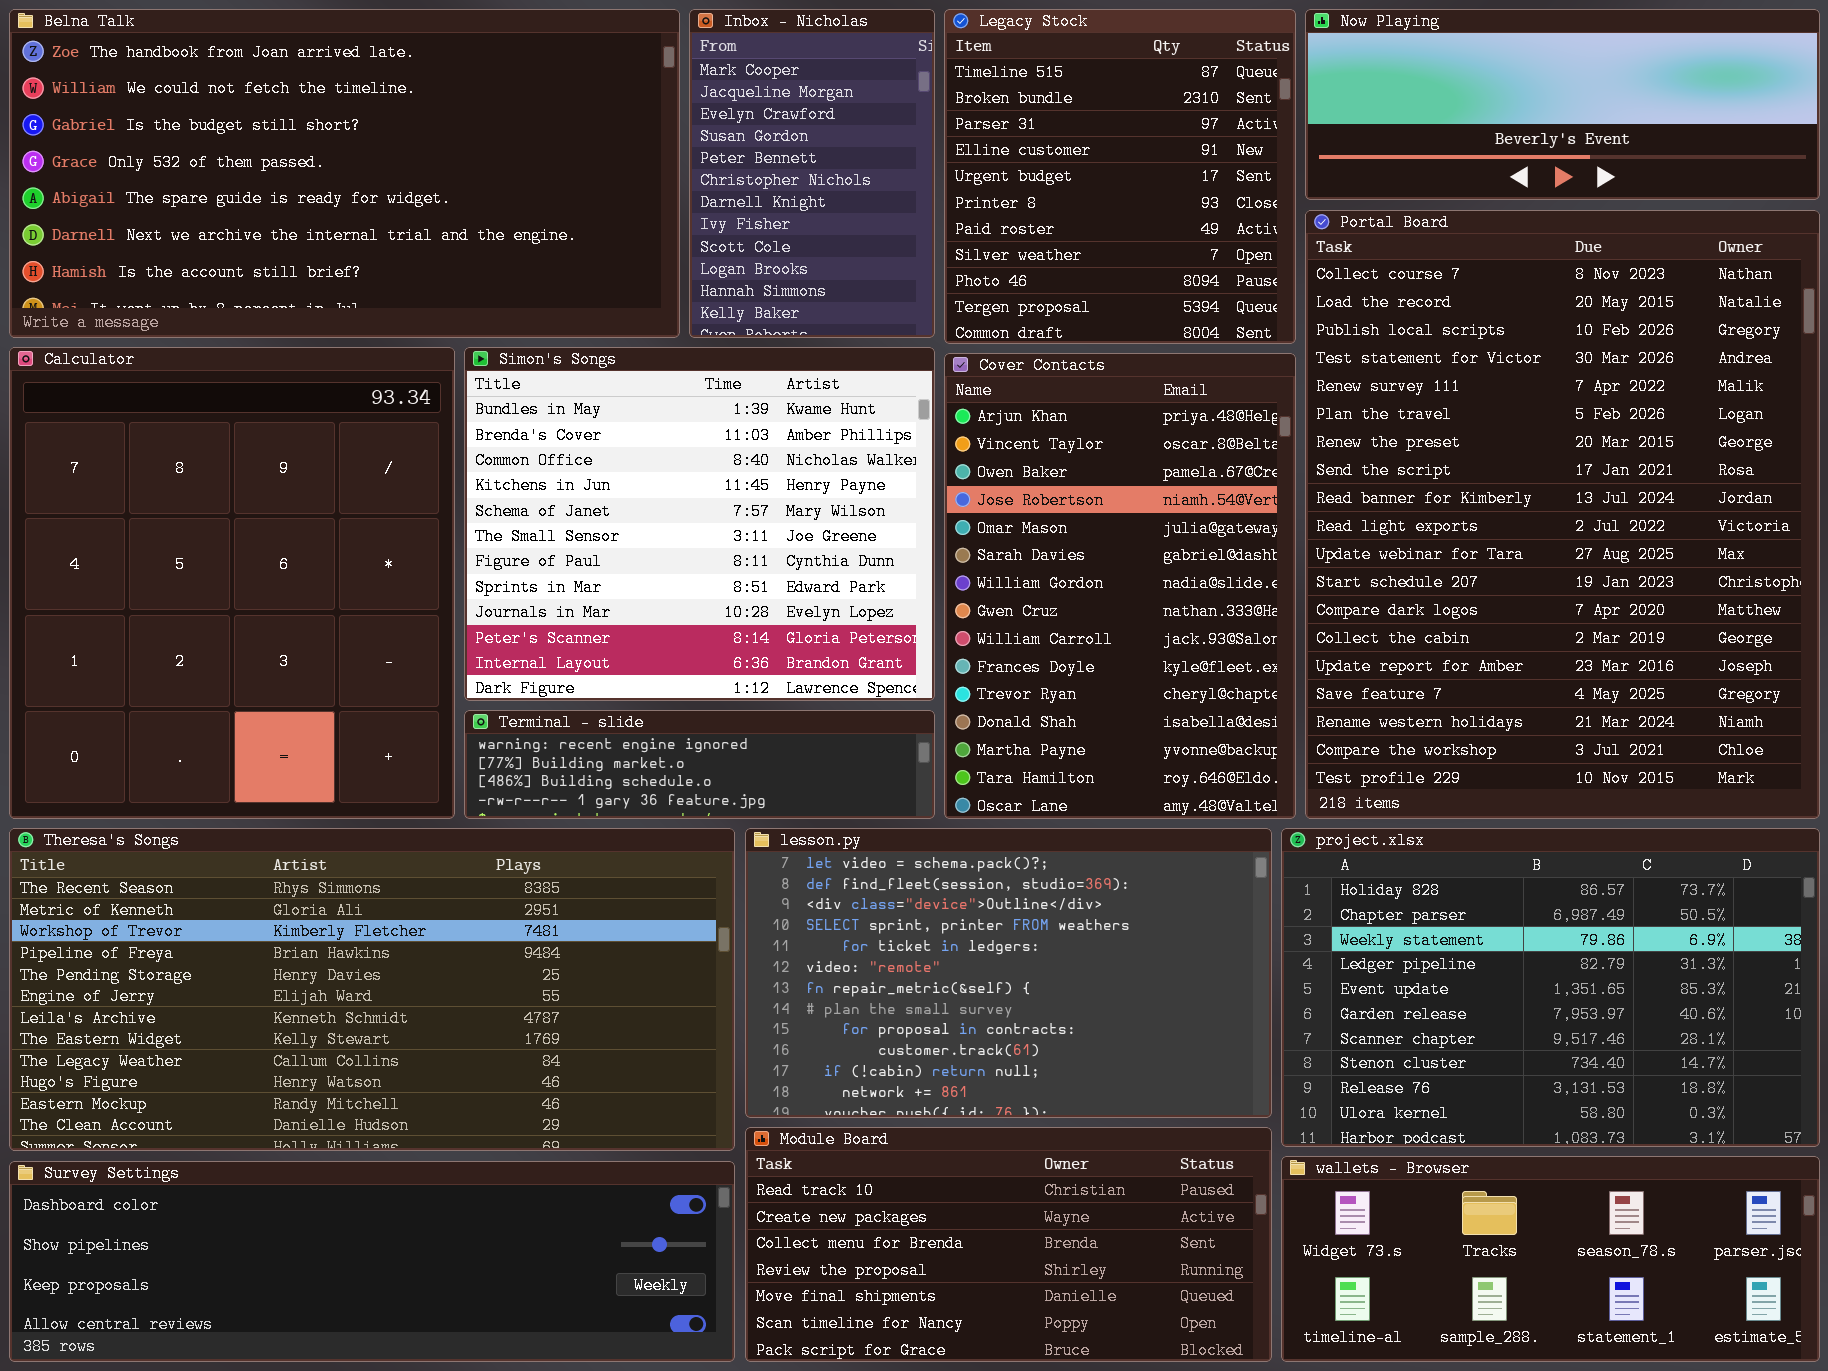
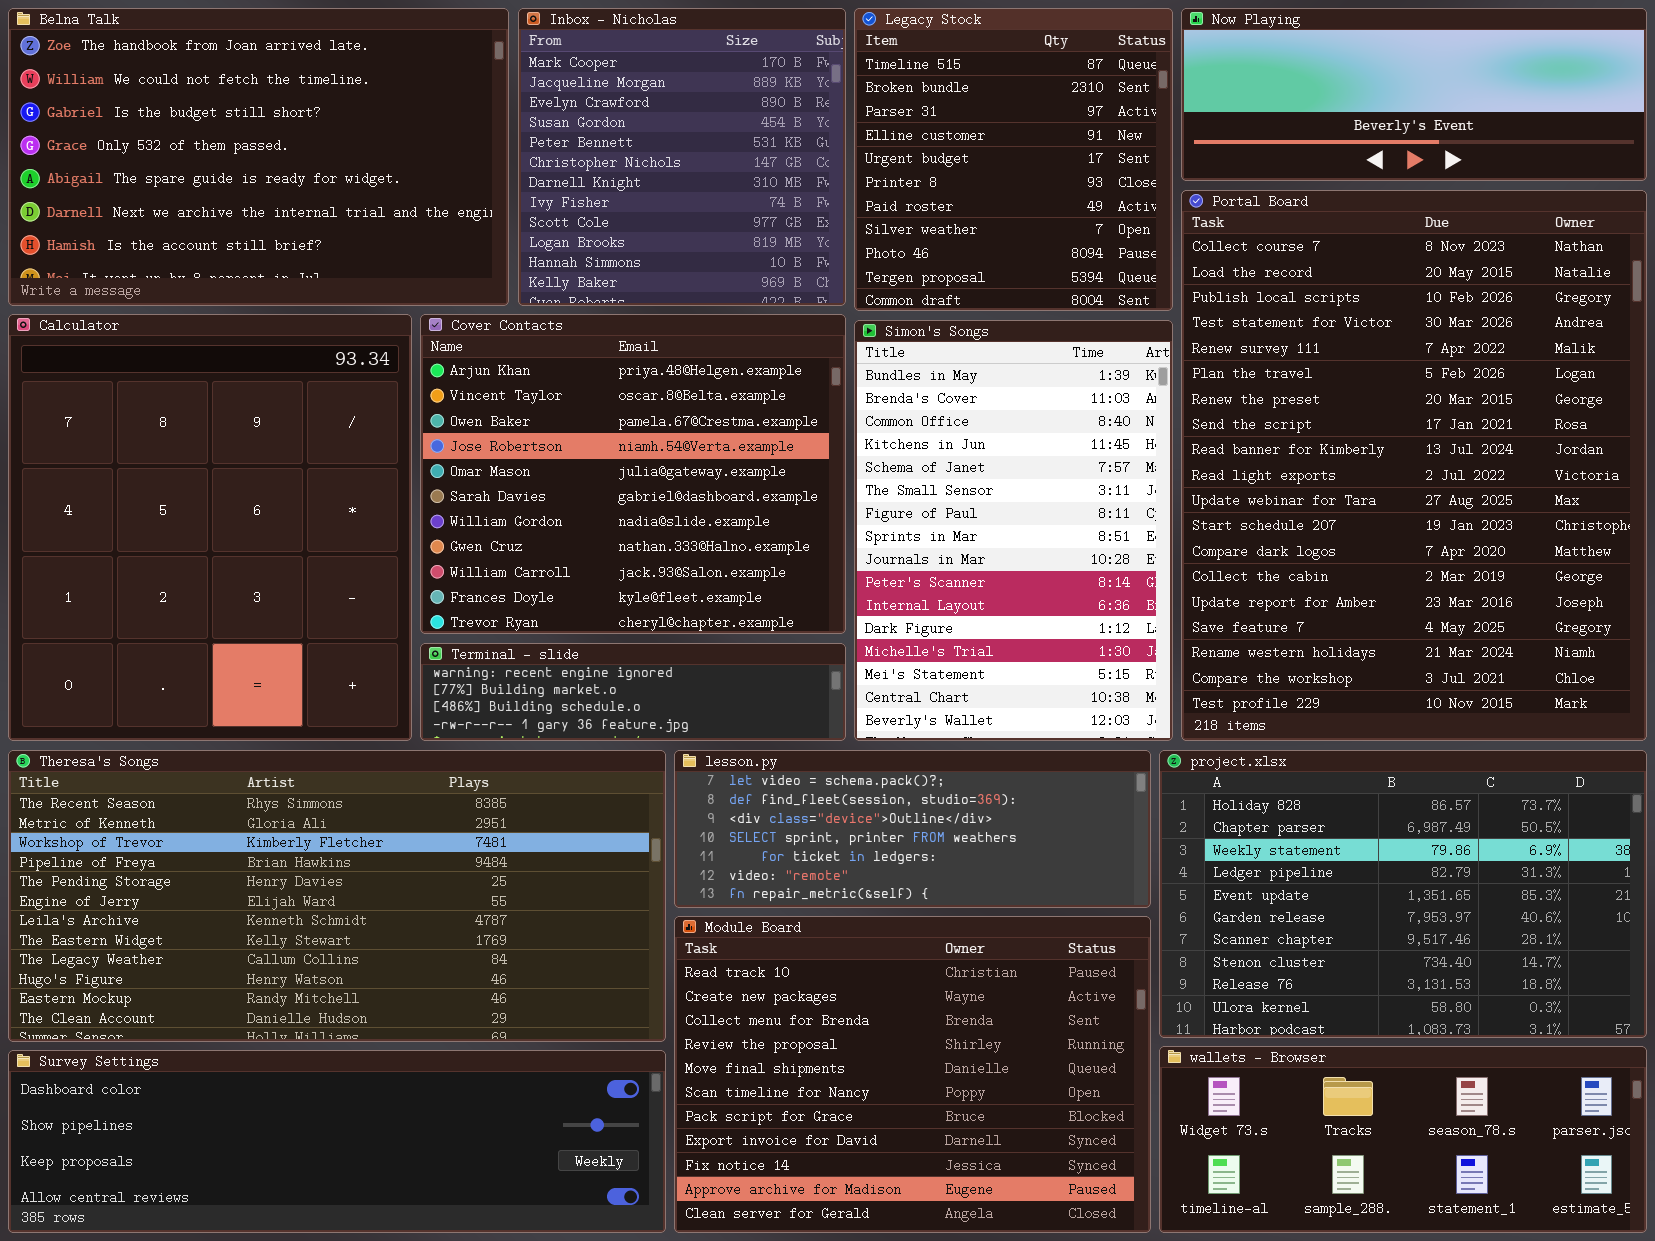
Belna Talk: [9,9,680,338] -> [8,8,509,306], resized
Inbox - Nicholas: [689,9,935,338] -> [518,8,846,306], resized
Simon's Songs: [464,347,935,701] -> [854,320,1173,741], moved, resized
Cover Contacts: [944,353,1296,819] -> [420,314,846,634], moved, resized
lesson.py: [745,828,1272,1118] -> [674,750,1151,908], resized
Module Board: [745,1127,1272,1362] -> [674,916,1151,1233], resized

